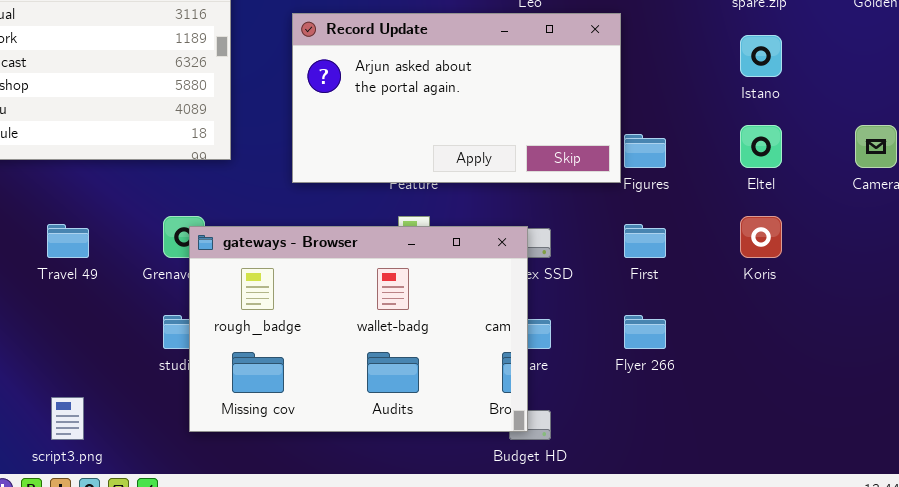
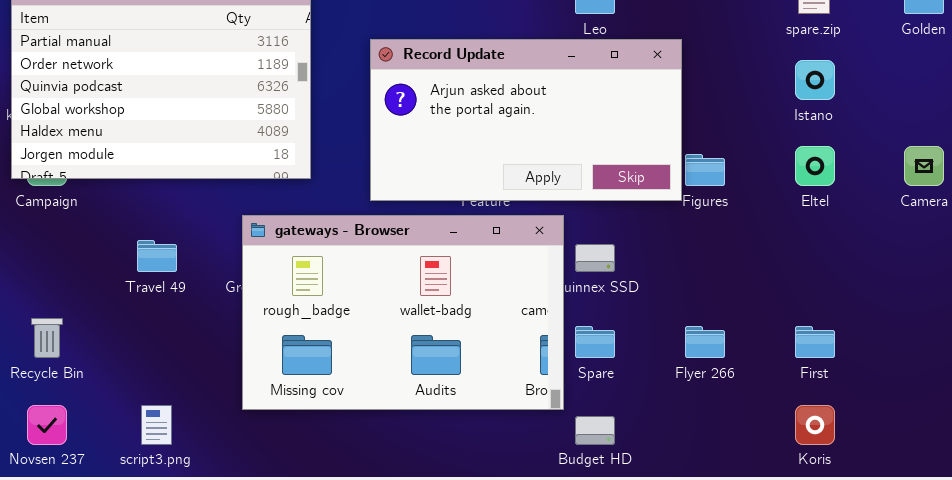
Koris: [740,216,782,258] -> [795,405,835,445], moved
First: [624,224,666,258] -> [795,326,835,358], moved
gateways - Browser: [189,226,528,432] -> [242,215,564,410], moved

